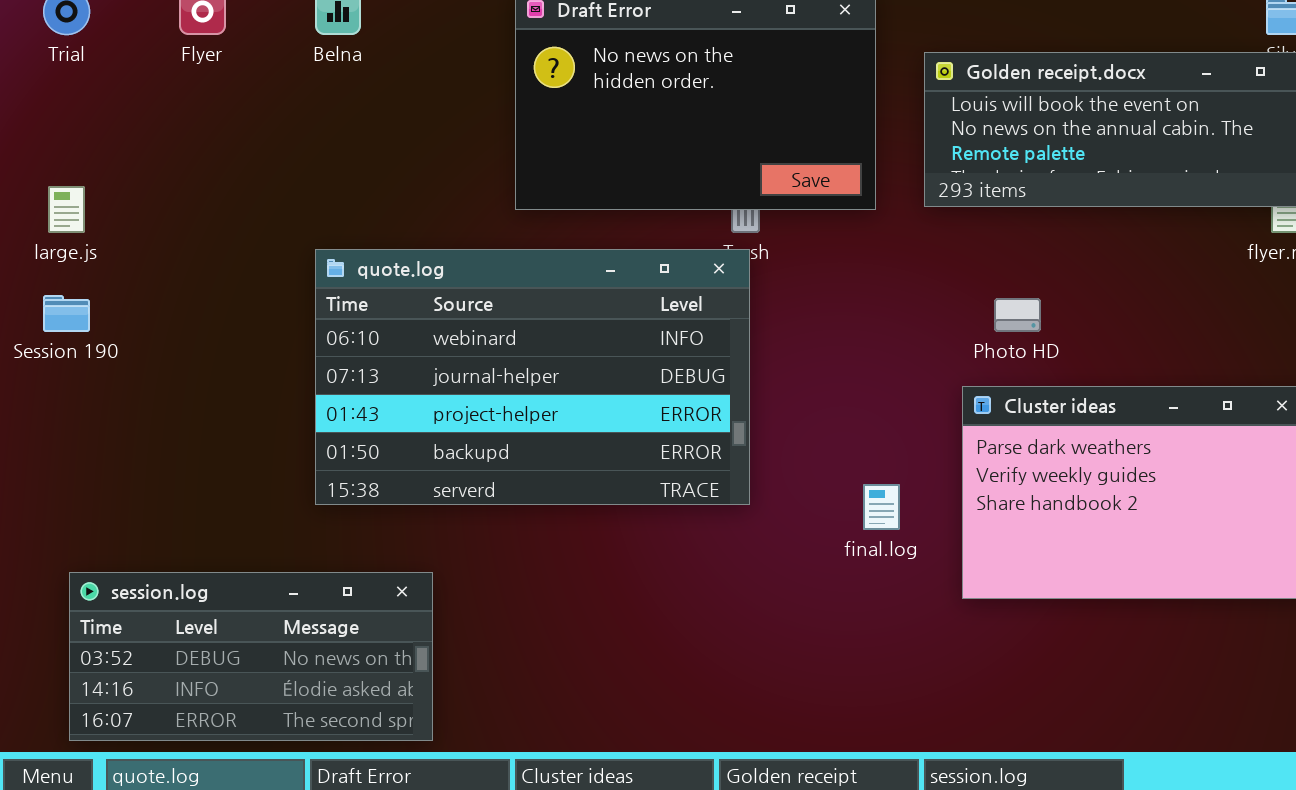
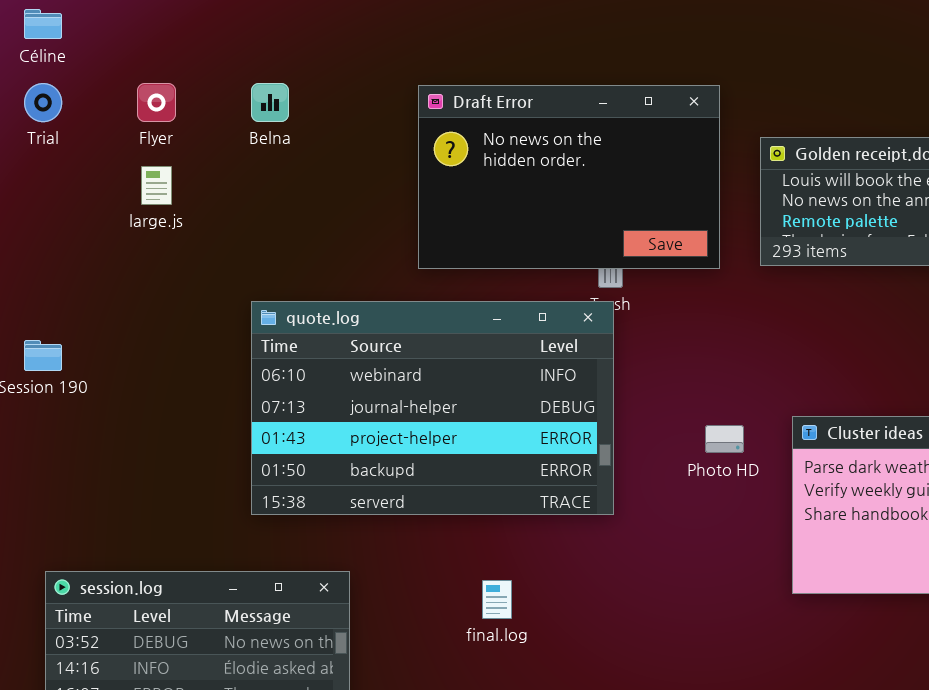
large.js: [48,186,85,233] -> [141,166,172,205], moved
Photo HD: [994,298,1041,332] -> [705,425,744,453], moved
final.log: [863,484,900,530] -> [482,580,512,619], moved

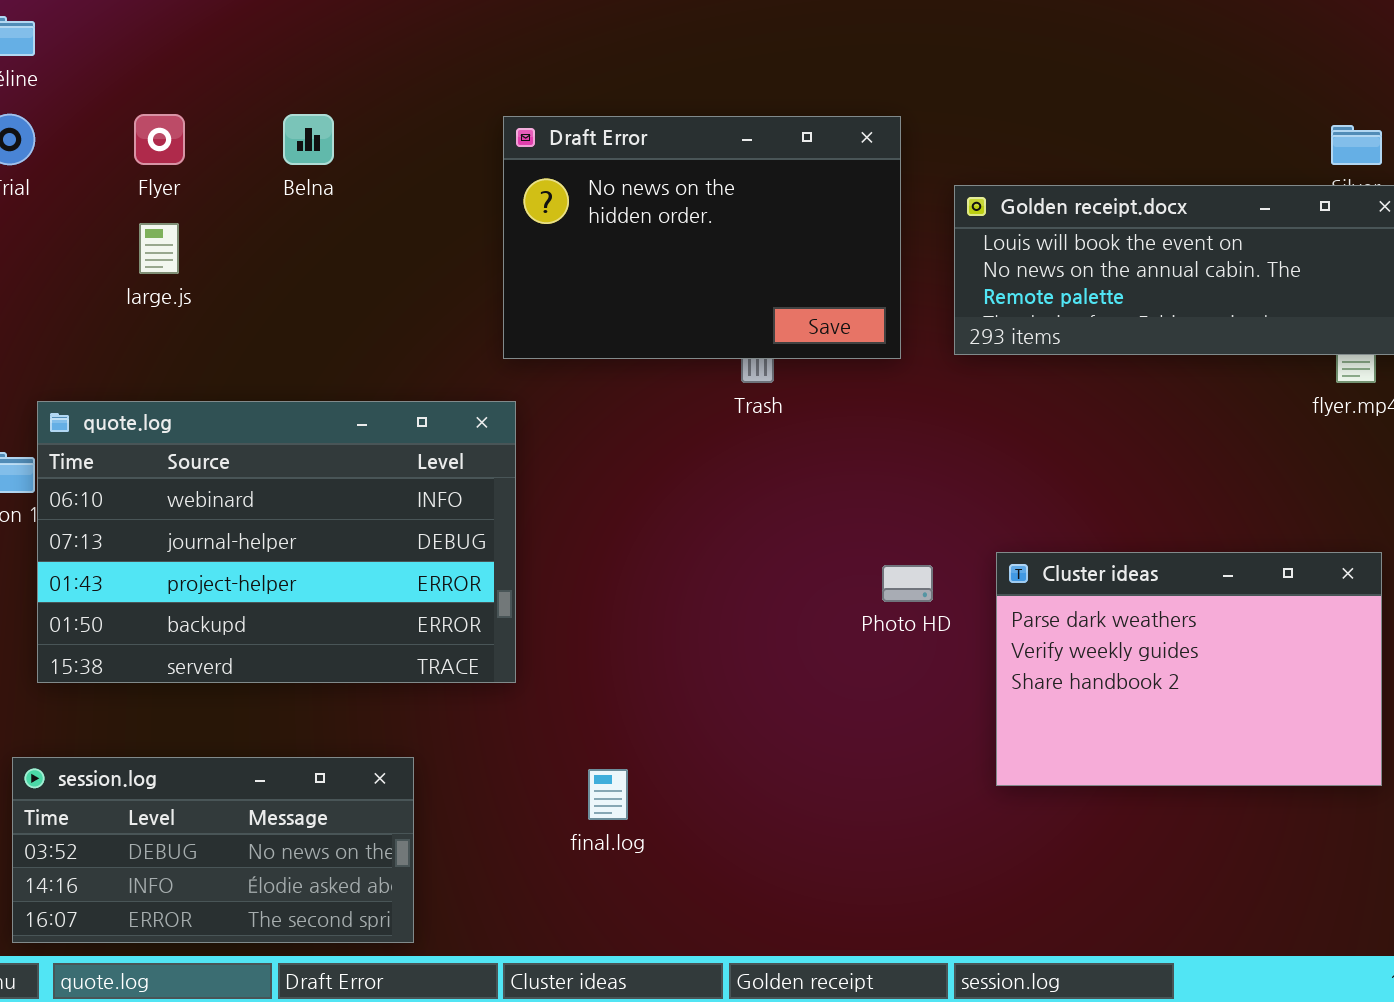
quote.log: [251,301,614,515] -> [37,401,516,683], moved

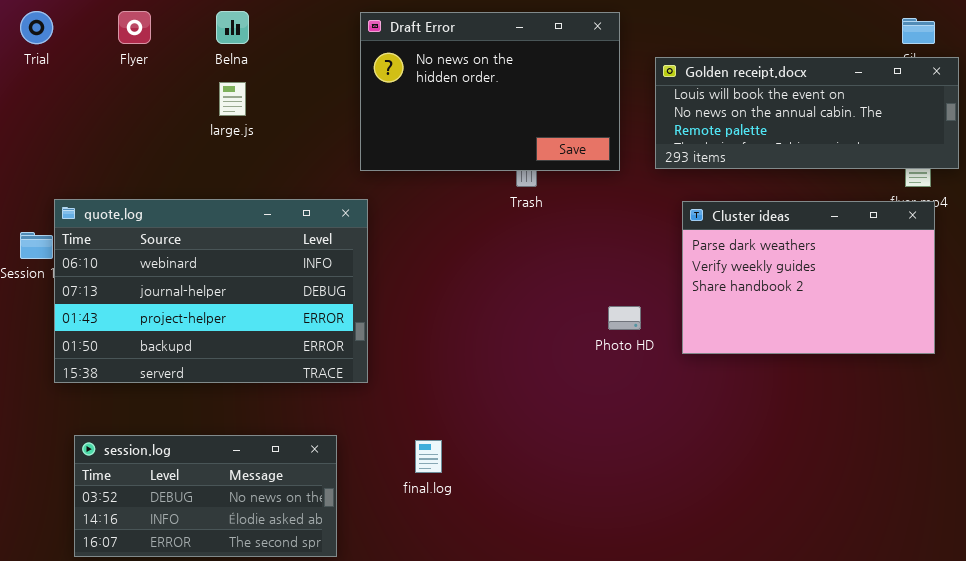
large.js: [139,223,179,274] -> [219,82,246,116], moved
Cluster ideas: [996,552,1382,786] -> [682,201,935,354], moved
session.log: [12,757,414,943] -> [74,435,337,557], moved

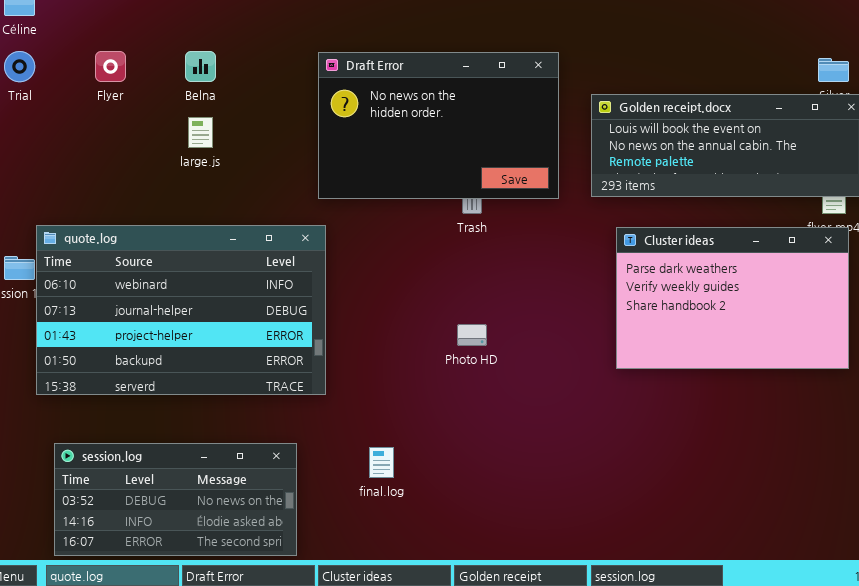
Photo HD: [608,306,641,330] -> [457,324,487,346], moved

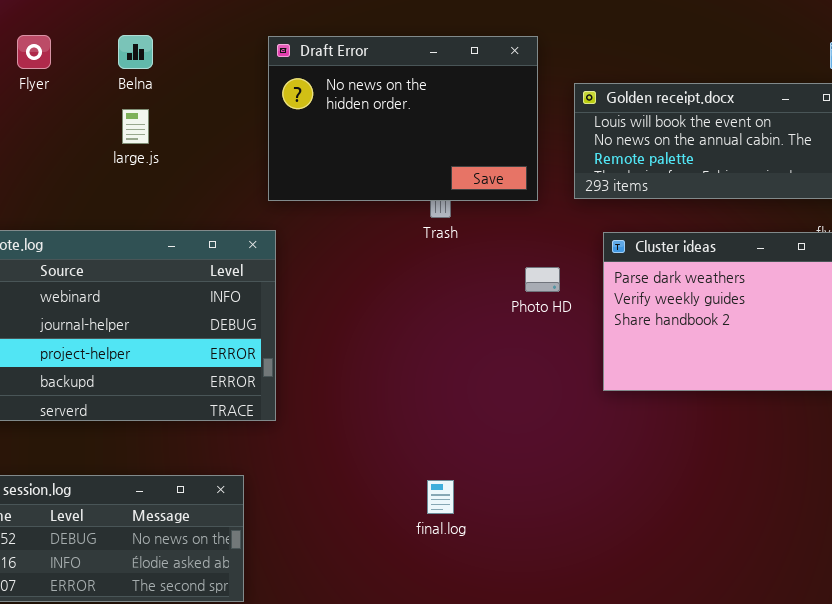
Photo HD: [457,324,487,346] -> [525,267,560,292], moved
final.log: [369,447,394,478] -> [427,480,454,514], moved

